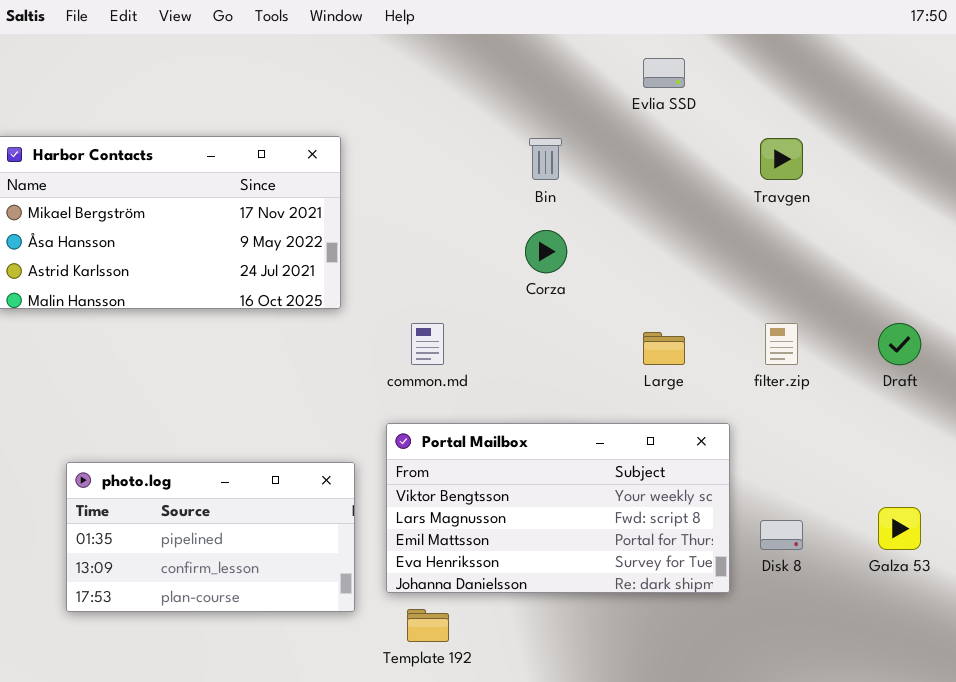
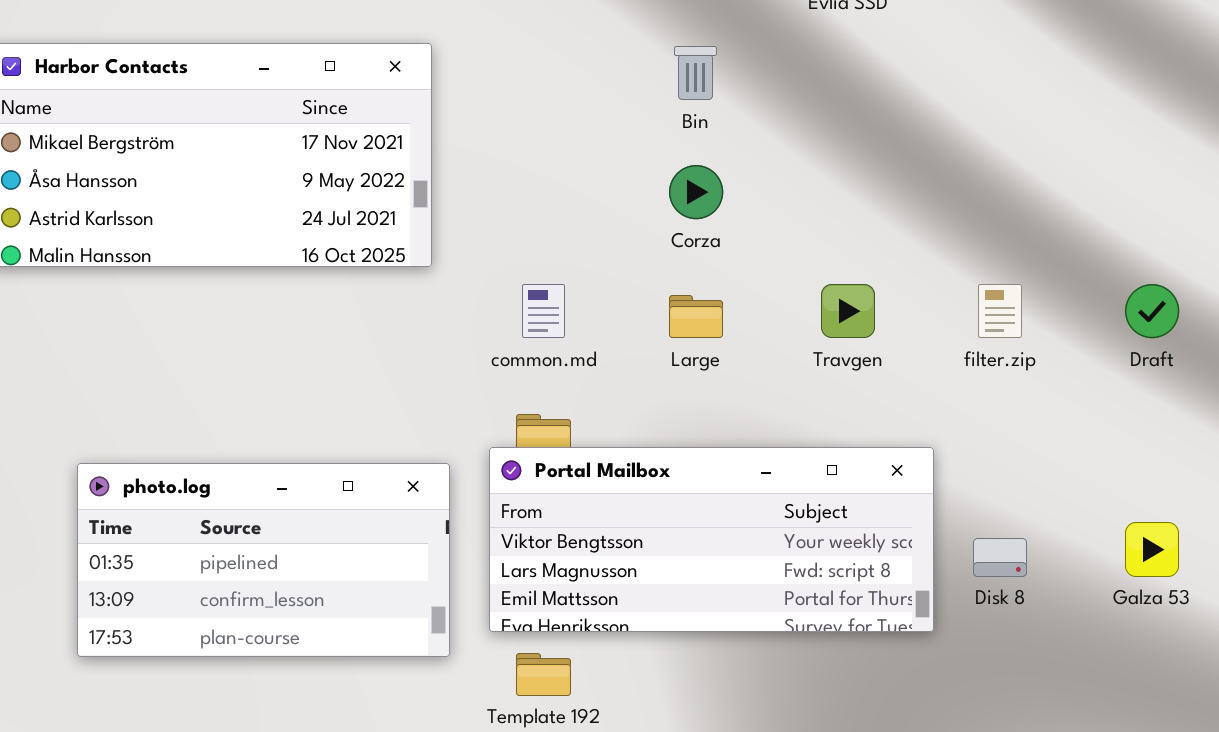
Travgen: [760,138,803,180] -> [821,284,875,338], moved
Large: [643,332,685,365] -> [669,295,723,338], moved
Portal Mailbox: [386,423,730,593] -> [489,447,934,632], resized

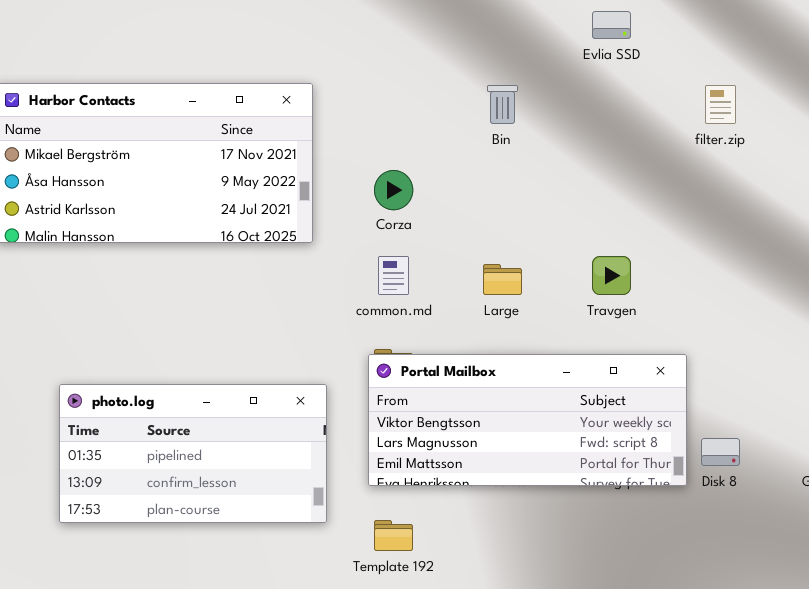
Corza: [669,165,723,219] -> [374,170,413,210], moved
filter.zip: [978,284,1022,338] -> [705,85,736,124], moved
Portal Mailbox: [489,447,934,632] -> [368,354,687,486], moved

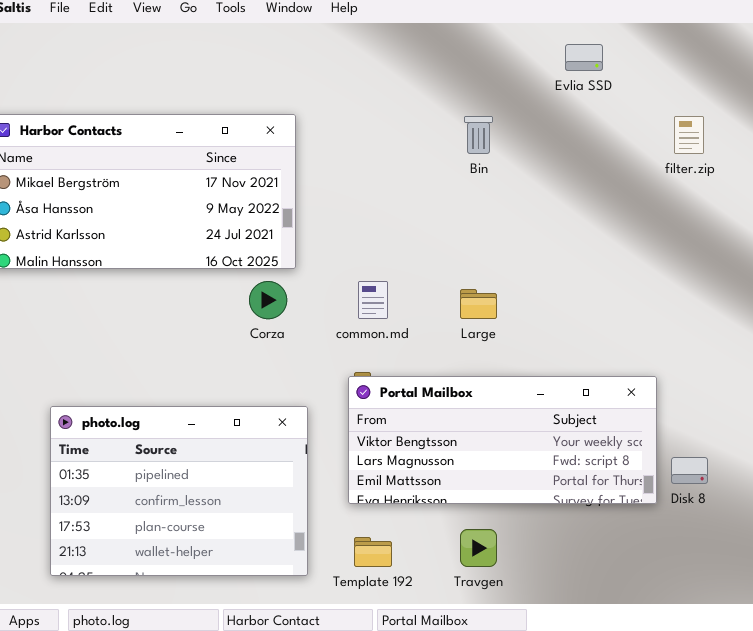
Corza: [374,170,413,210] -> [249,281,287,319], moved
Travgen: [592,256,631,295] -> [460,529,497,567], moved
photo.log: [59,384,327,523] -> [50,406,308,576], resized

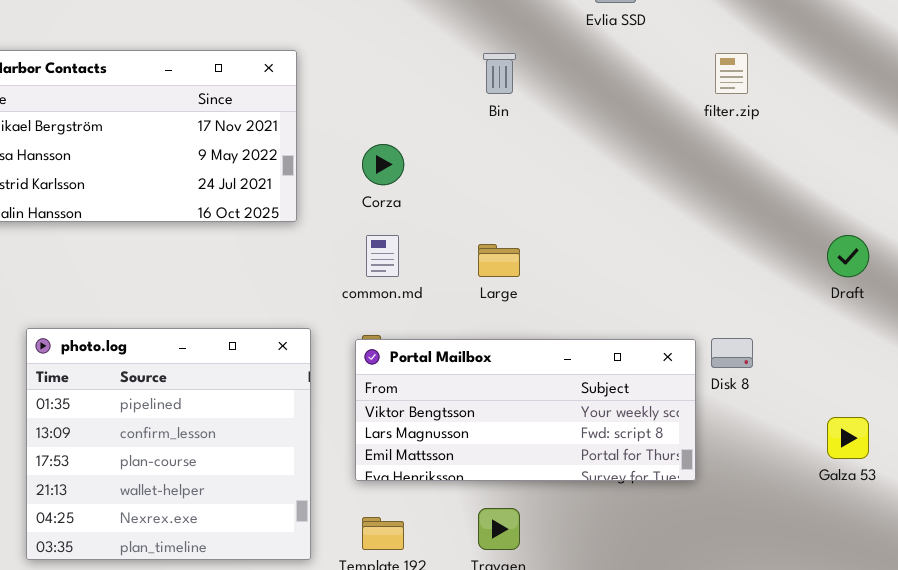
Corza: [249,281,287,319] -> [362,144,404,185], moved
photo.log: [50,406,308,576] -> [26,328,311,560], resized
Disk 8: [671,457,708,484] -> [711,338,753,368], moved

